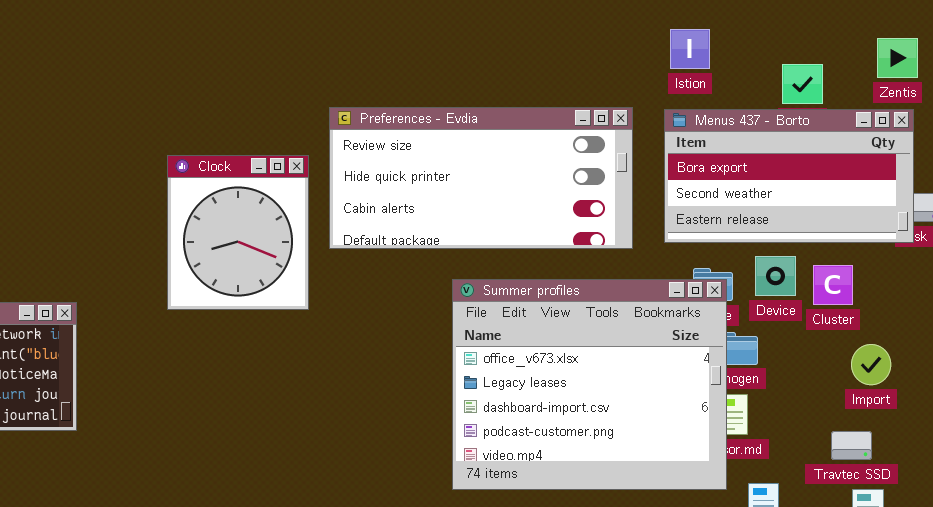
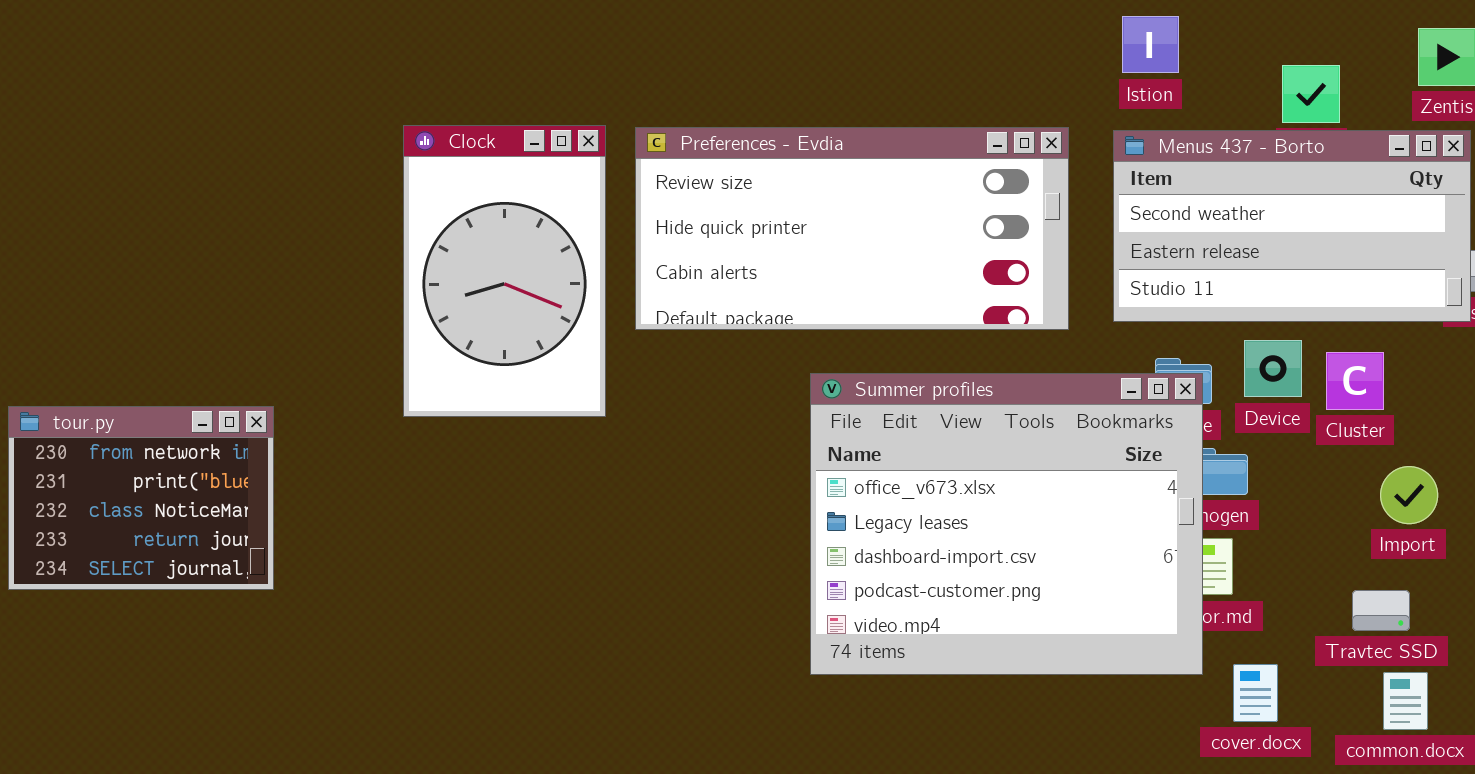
Menus 437 - Borto: [664,109,914,243] -> [1113,130,1471,322], scrolled down 1 row
Clock: [167,155,309,310] -> [403,125,606,417], resized

